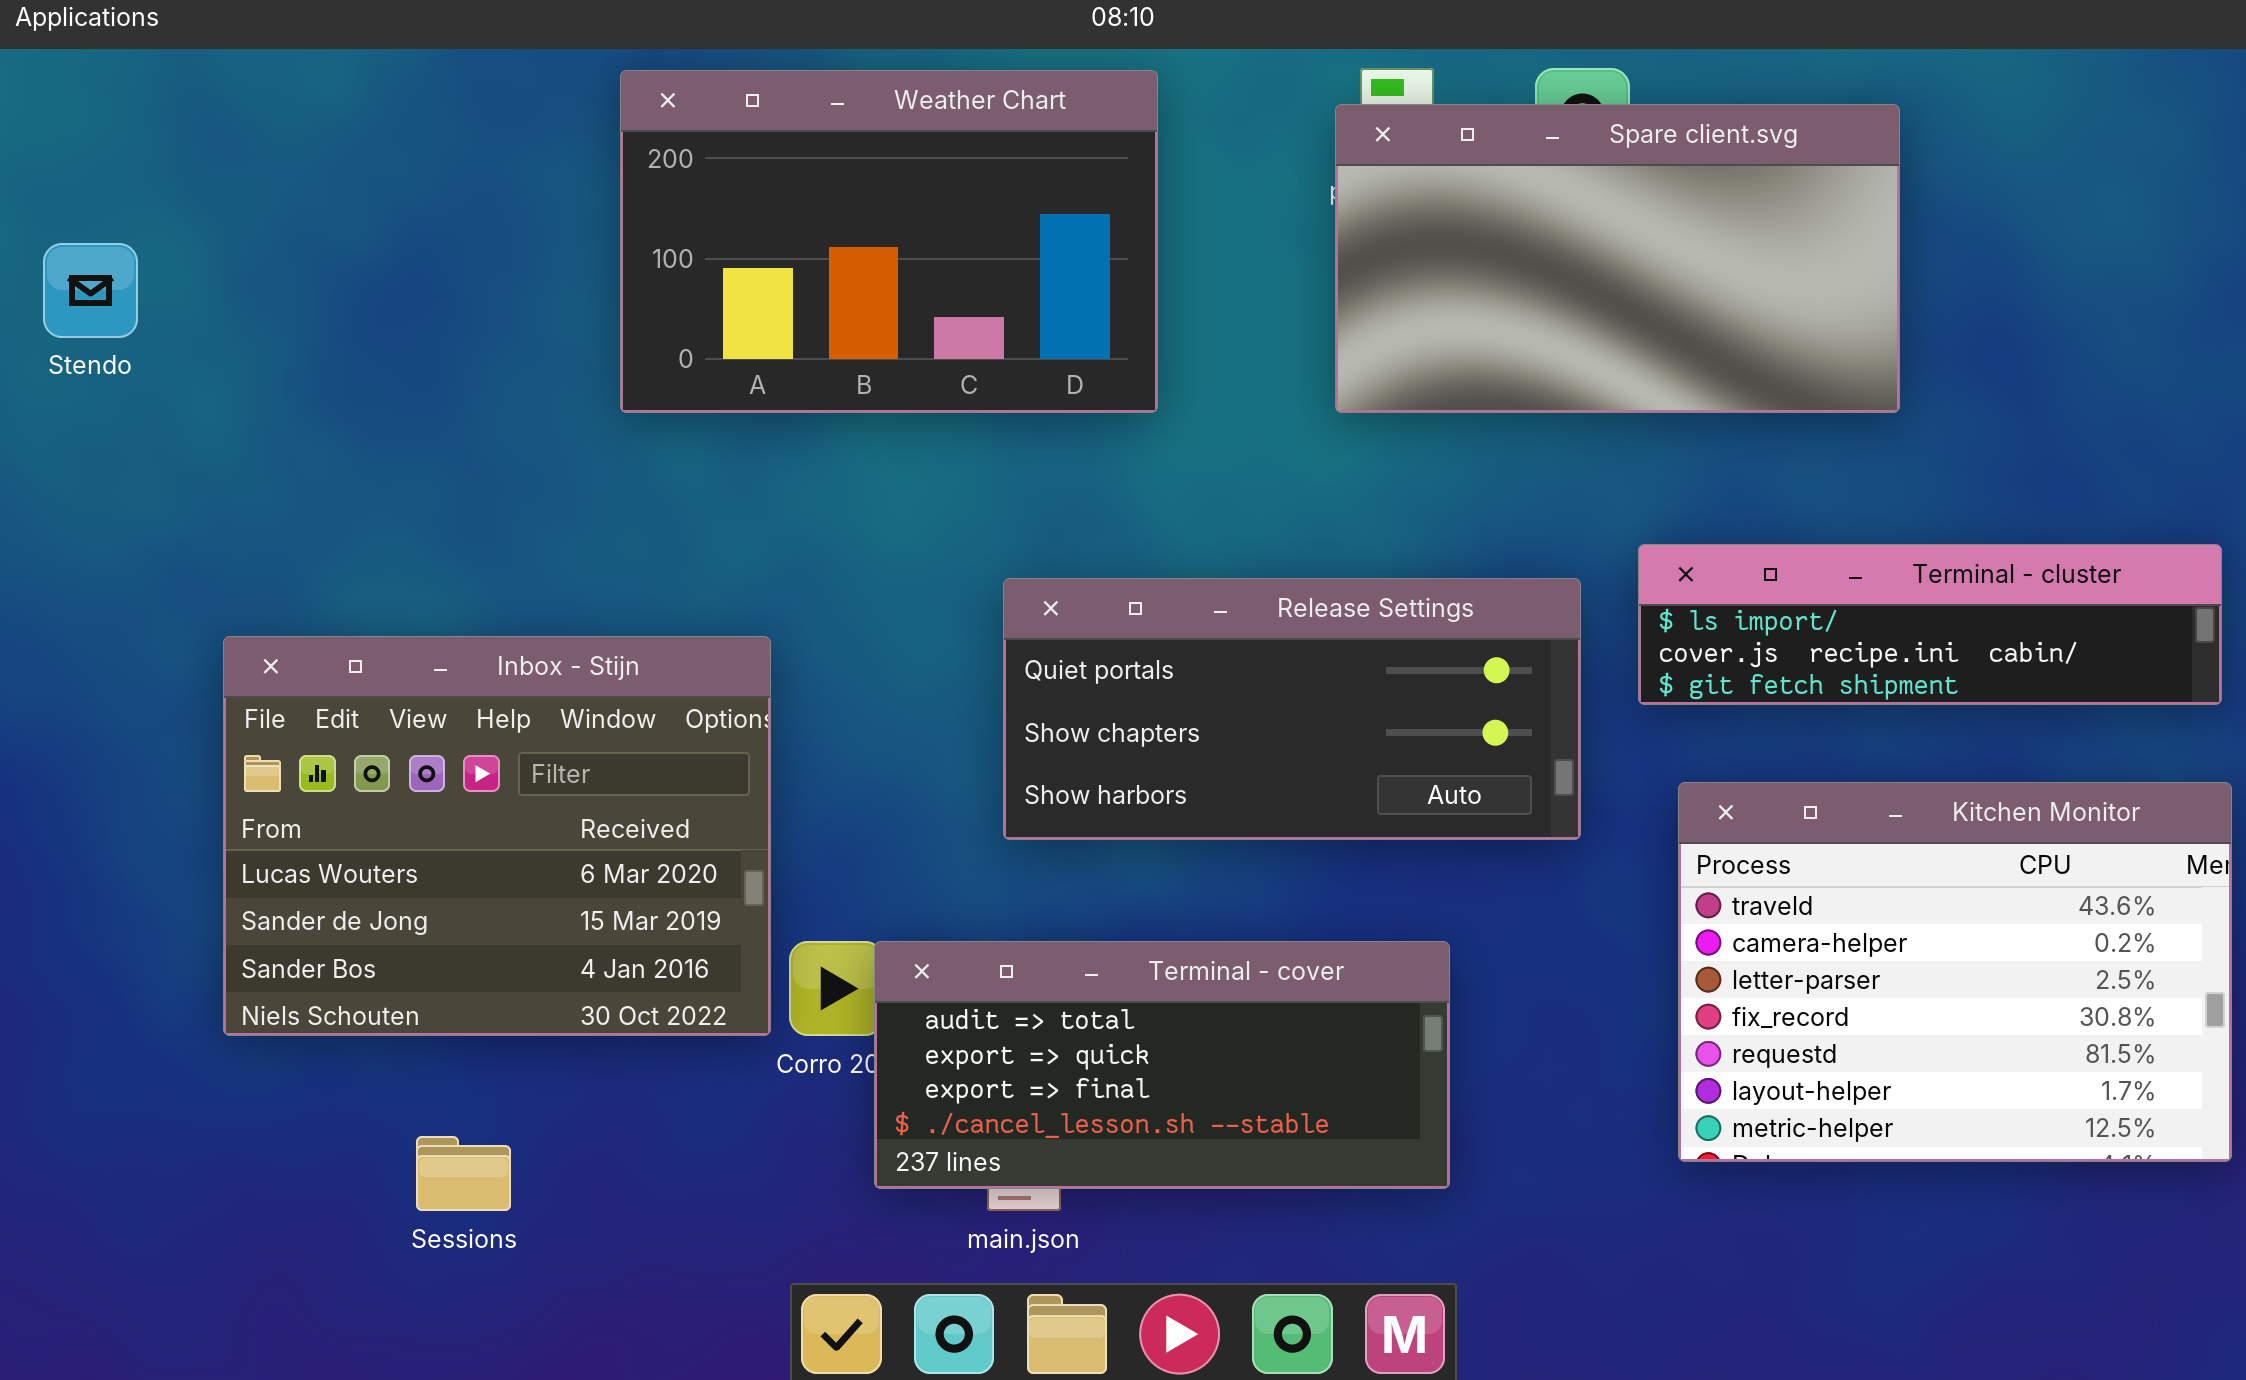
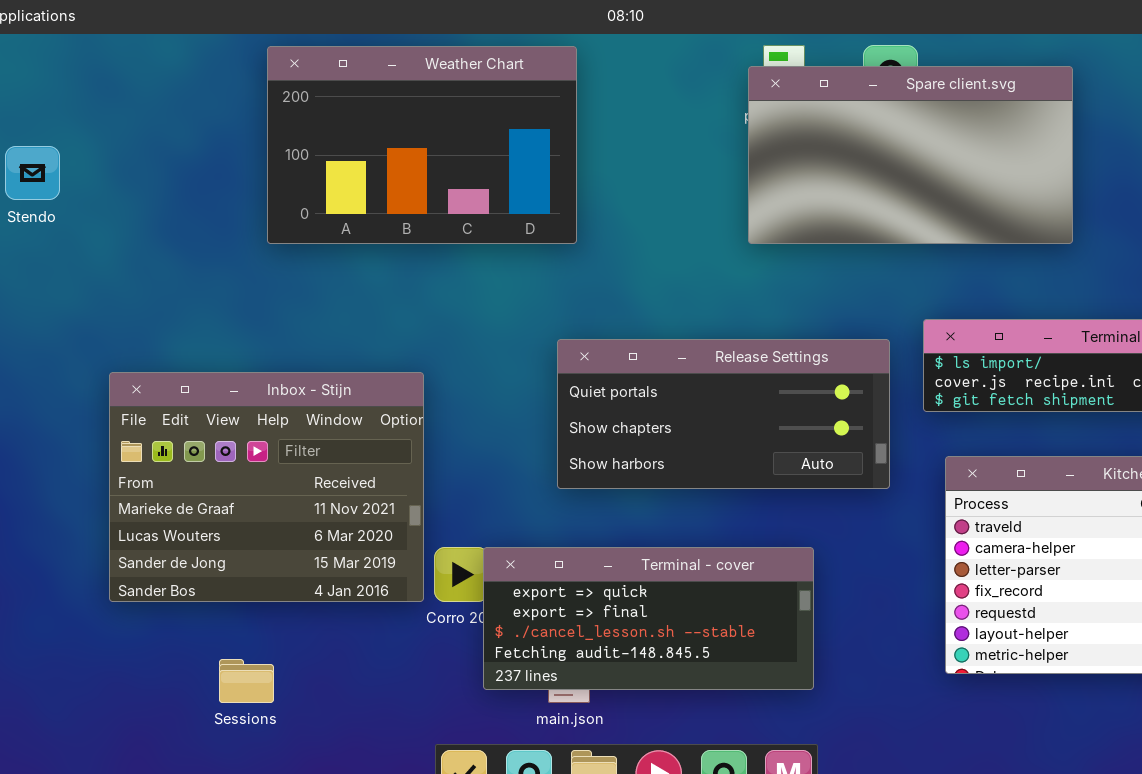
Weather Chart: [620,70,1158,413] -> [267,46,577,244], moved
Inbox - Stijn: [223,636,771,1036] -> [109,372,424,602], scrolled up 1 row
Terminal - cover: [874,941,1450,1189] -> [483,547,814,690], scrolled down 1 row

